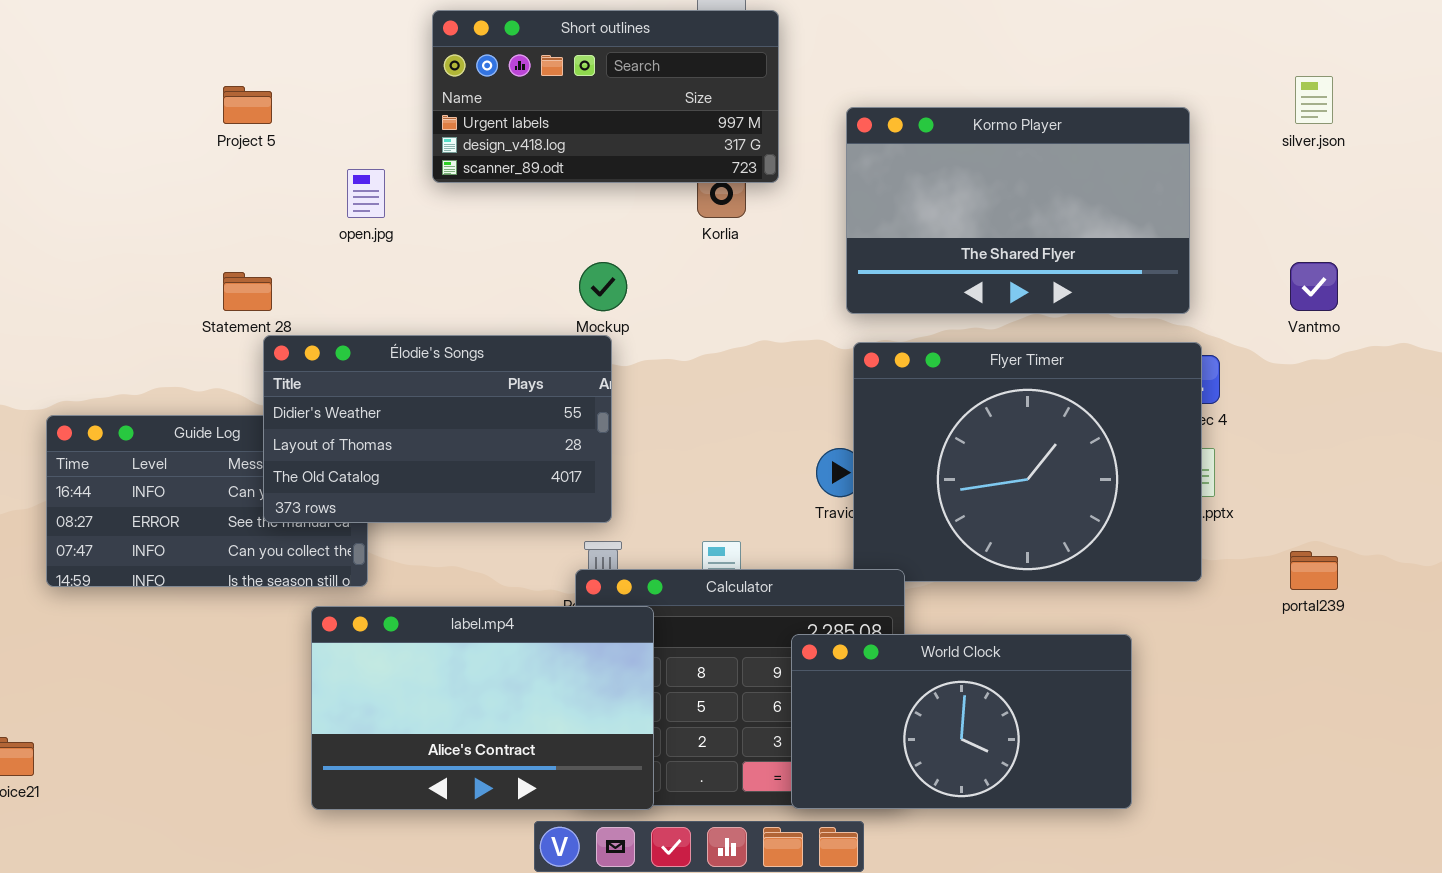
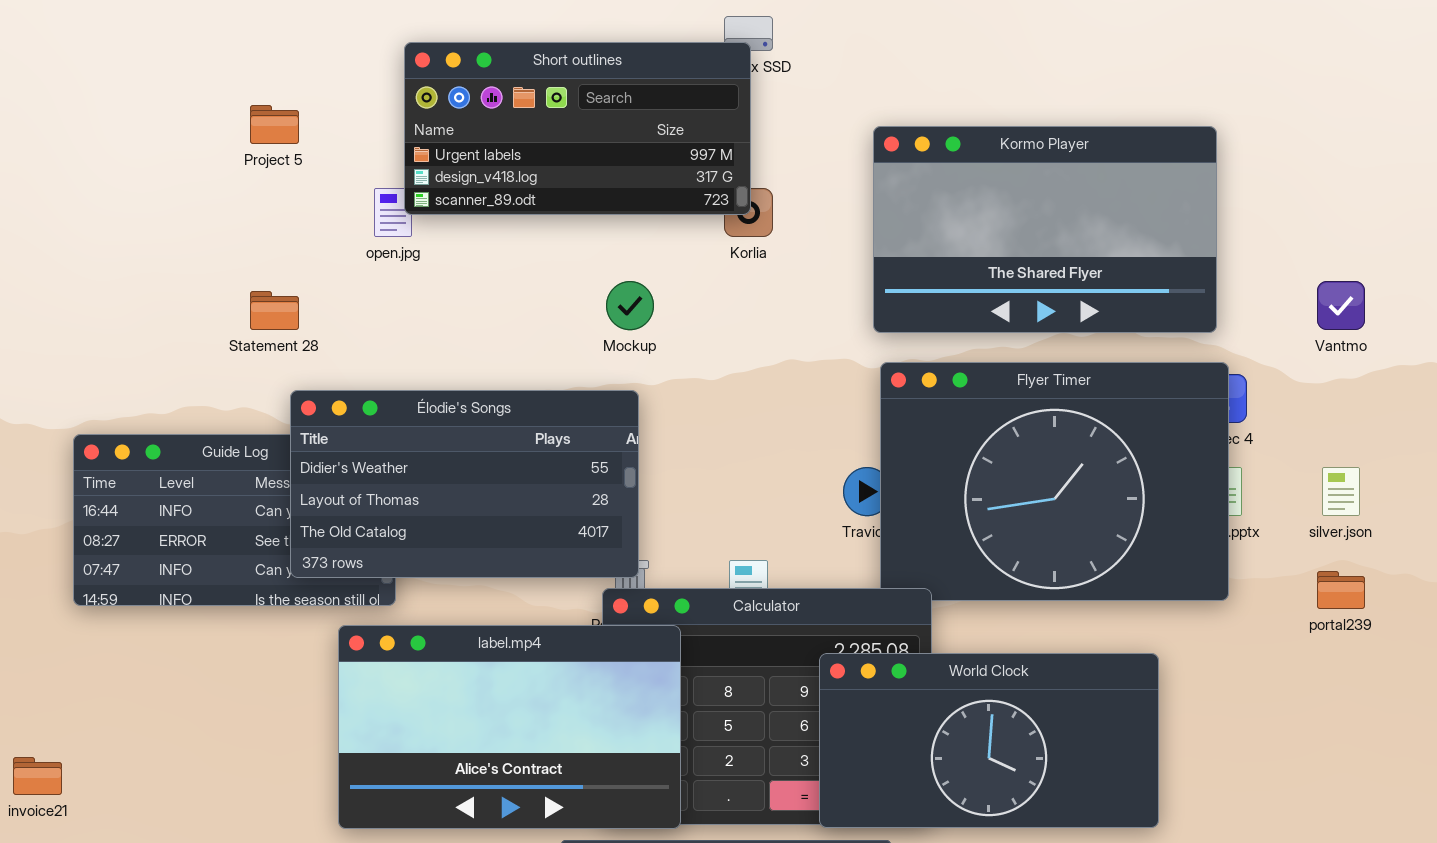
Short outlines: [432,10,779,183] -> [404,42,751,215], moved
silver.json: [1295,76,1333,124] -> [1322,467,1360,516], moved
Élodie's Songs: [263,335,612,523] -> [290,390,639,578], moved

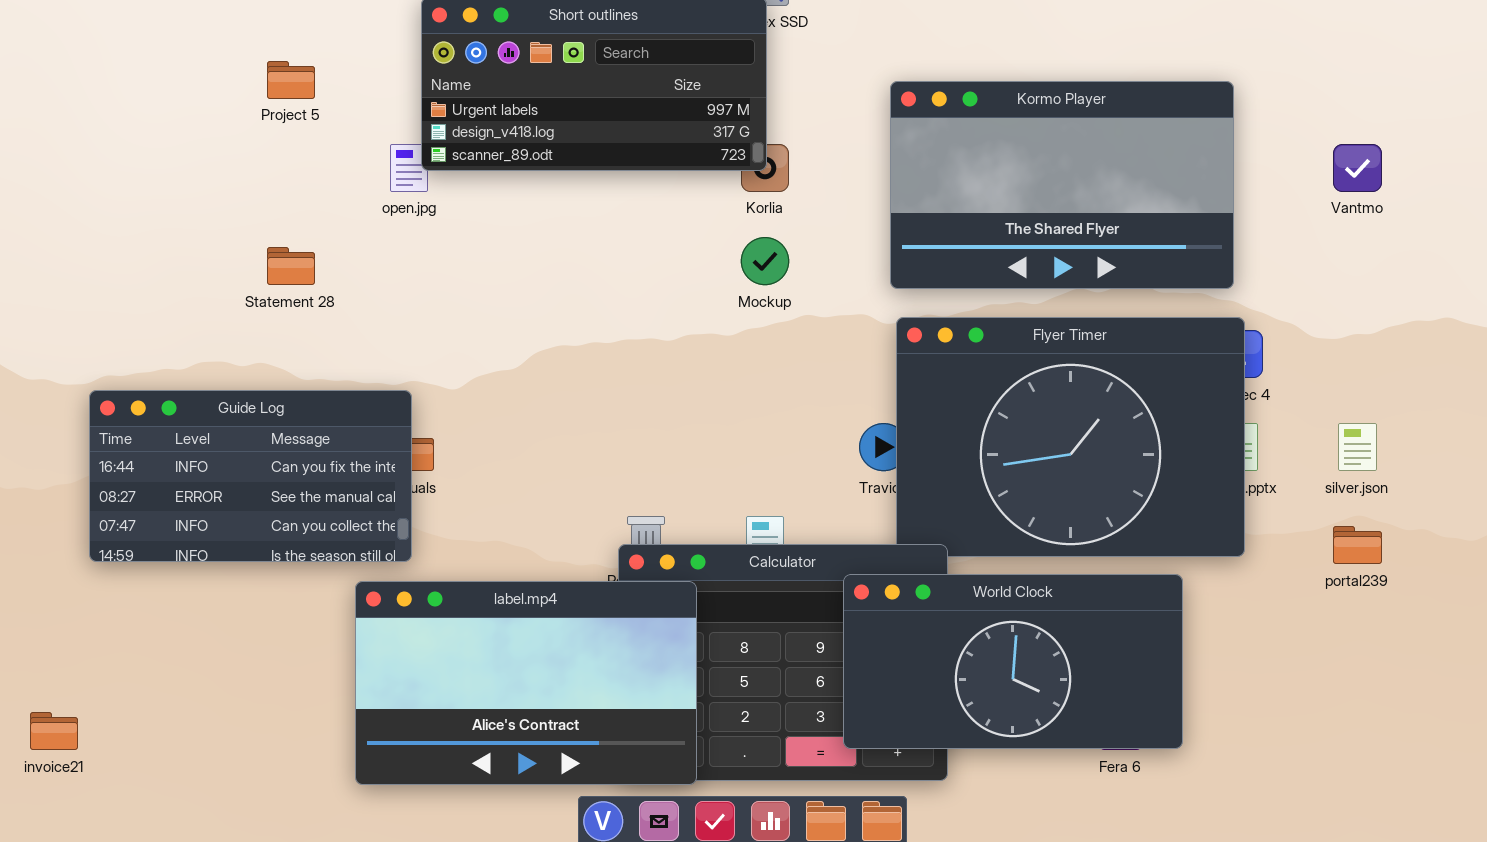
Mockup: [606,281,654,330] -> [741,237,789,285], moved
Vantmo: [1317,281,1365,330] -> [1333,144,1382,192], moved
Élodie's Songs: [290,390,639,578] -> none, closed
World Clock: [819,653,1159,828] -> [843,574,1183,749], moved

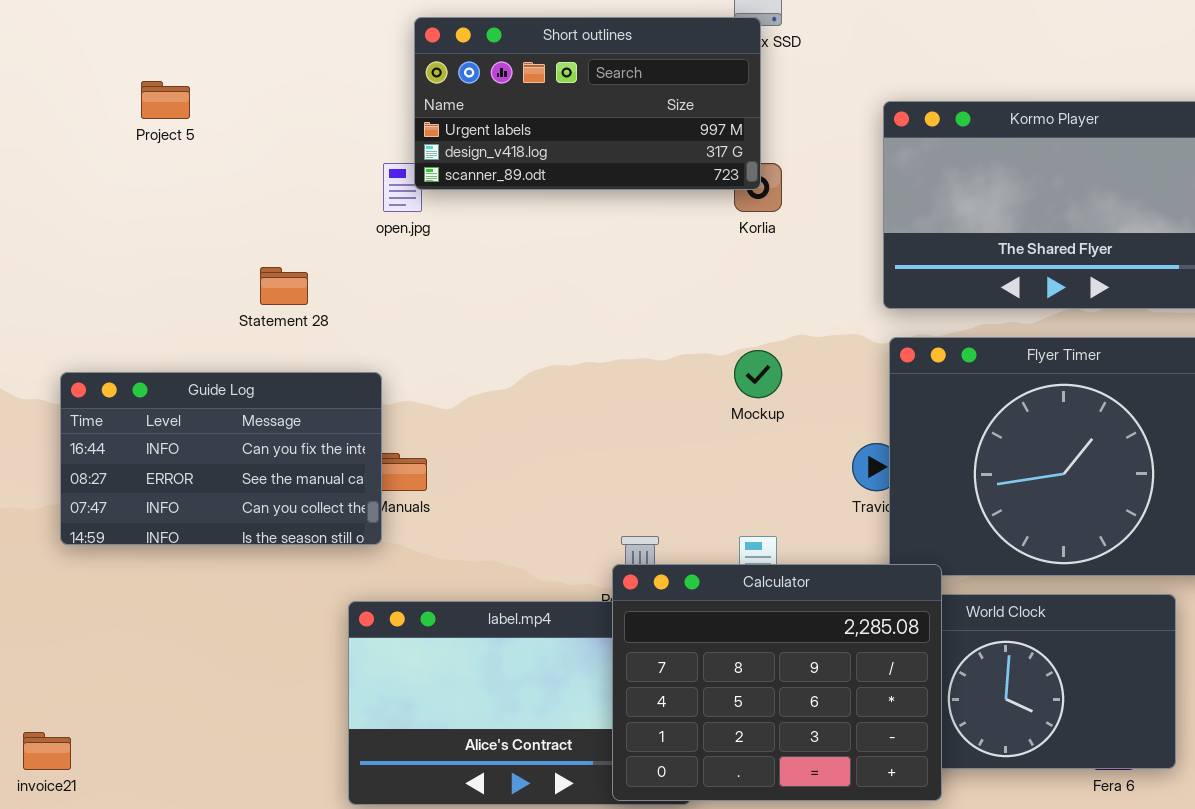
Project 5: [267,61,315,99] -> [141,81,190,119], moved
Mockup: [741,237,789,285] -> [734,350,782,398], moved
Guide Log: [89,390,412,562] -> [60,372,382,545], moved
Calculator: [618,544,948,781] -> [612,564,942,801], raised

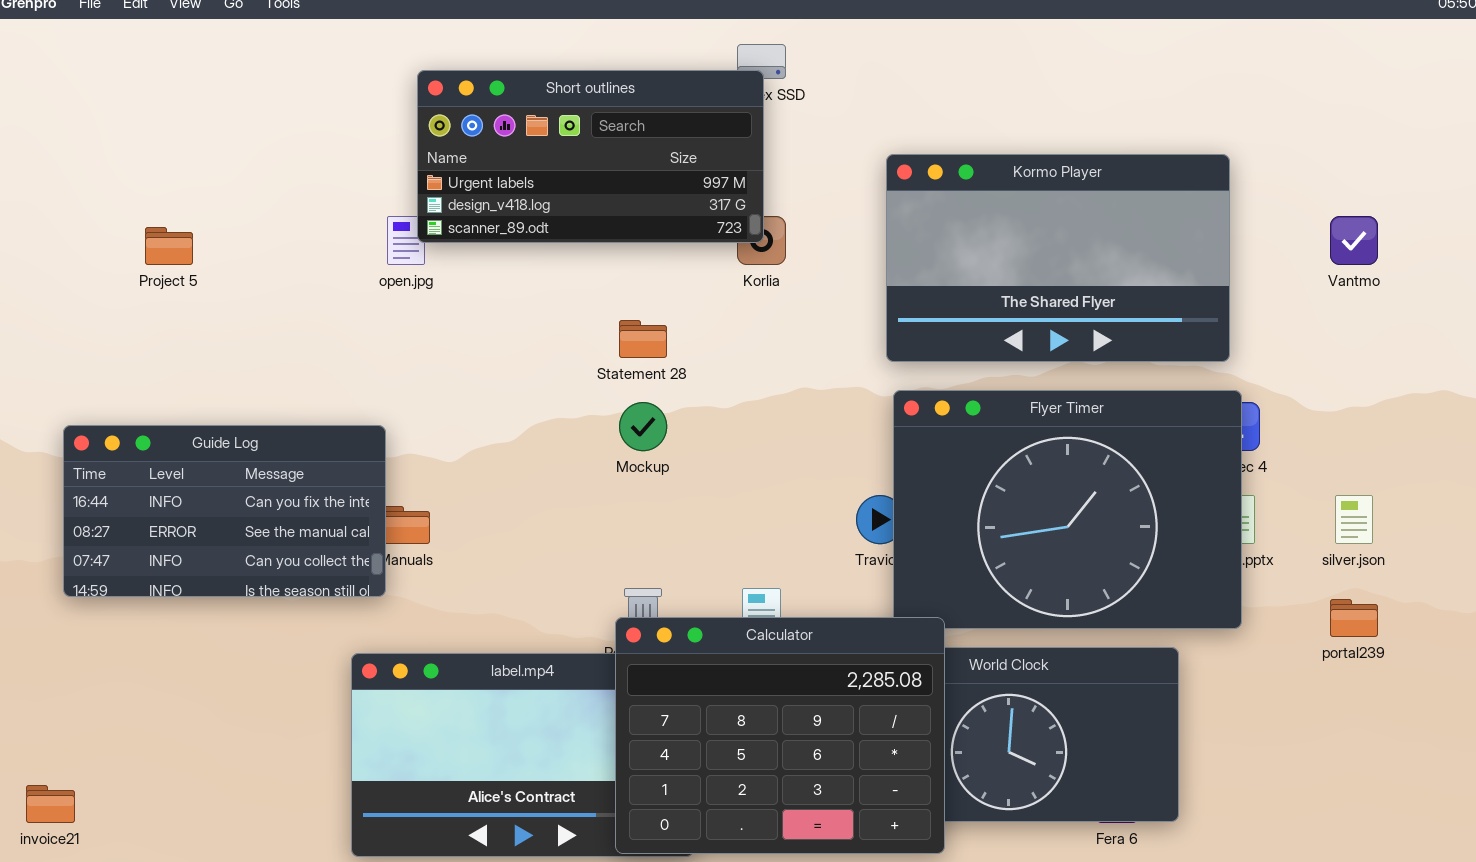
Project 5: [141,81,190,119] -> [145,227,193,265], moved
Statement 28: [260,267,308,305] -> [619,320,667,358], moved
Mockup: [734,350,782,398] -> [619,402,667,451], moved

